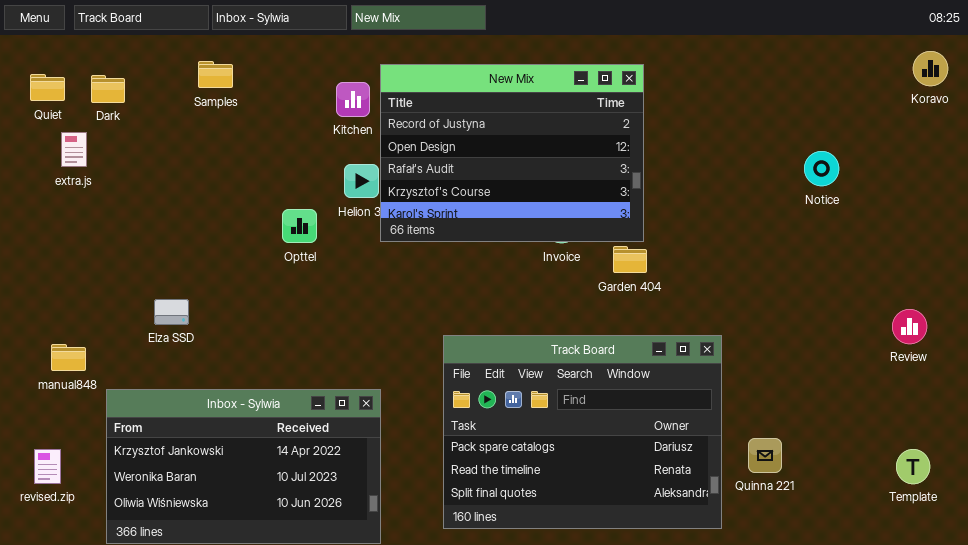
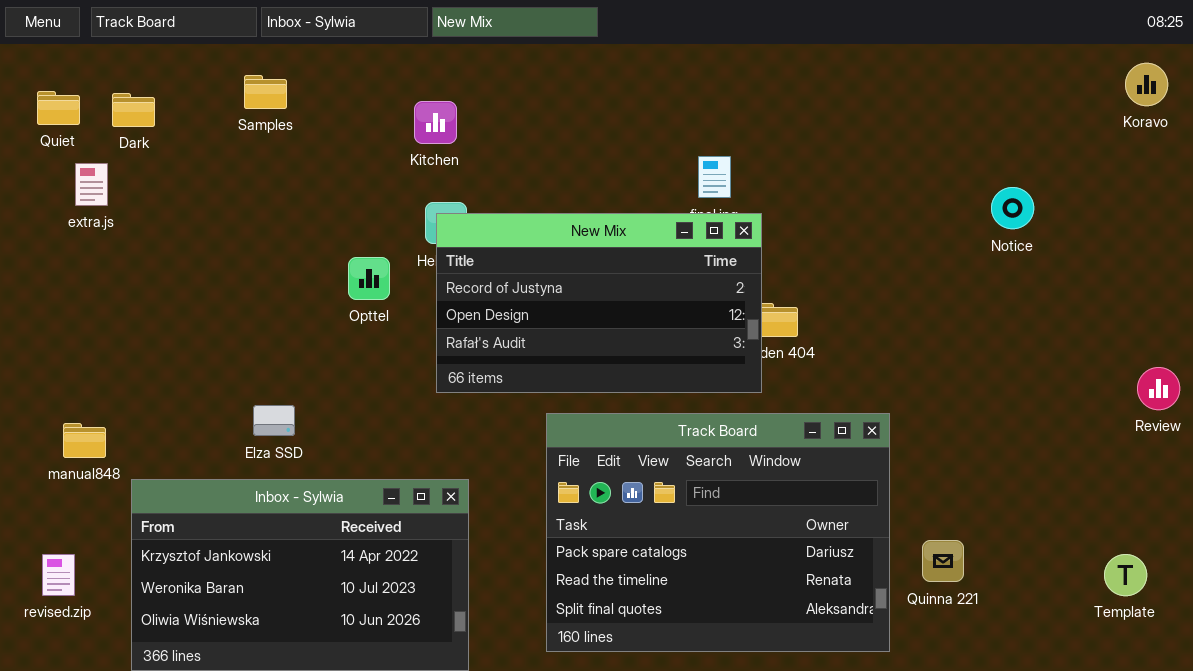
New Mix: [380,64,644,242] -> [436,213,762,393], moved, resized
Elza SSD: [154,299,189,325] -> [253,405,295,436], moved
Review: [892,309,927,344] -> [1137,367,1180,410], moved

